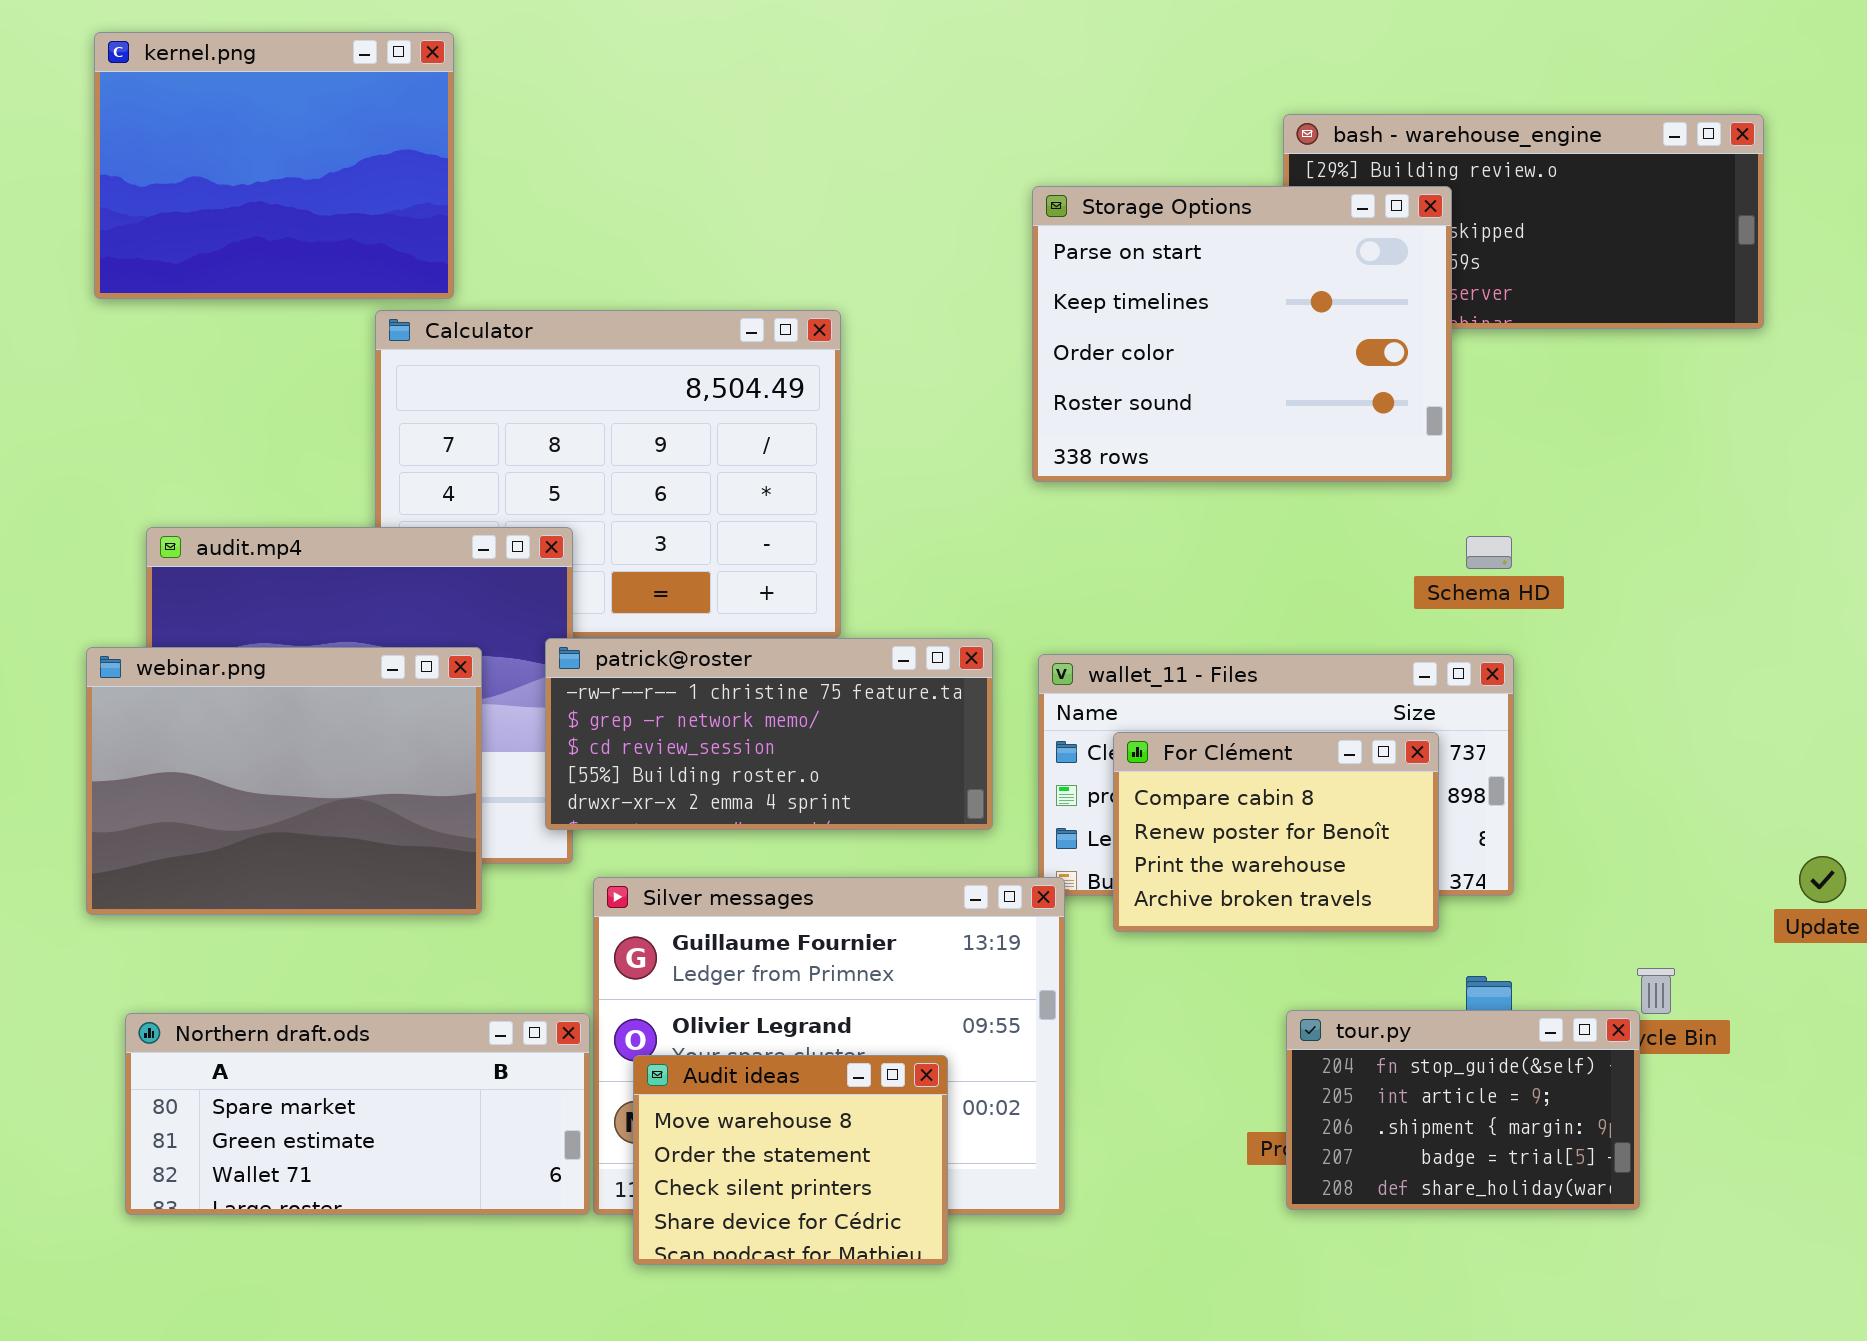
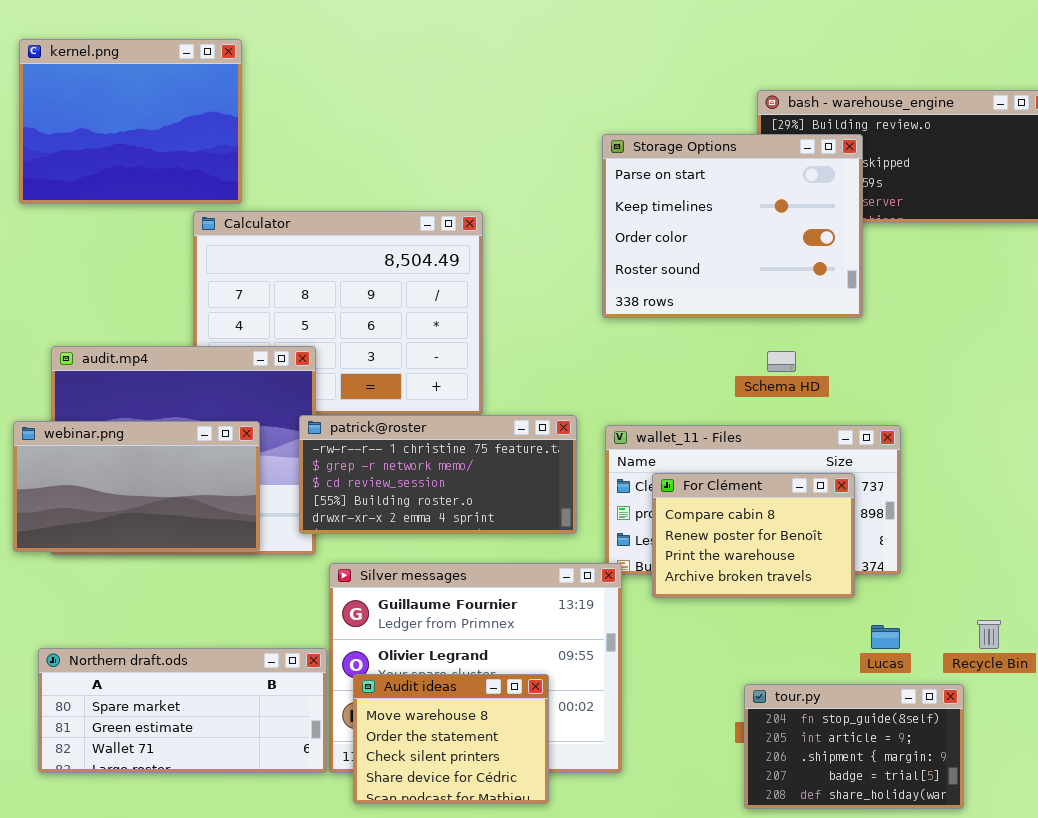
Schema HD: [1466,536,1512,569] -> [767,351,796,372], moved
webinar.png: [86,647,482,915] -> [13,421,260,552], resized
tour.py: [1286,1010,1640,1210] -> [744,684,964,809], moved

